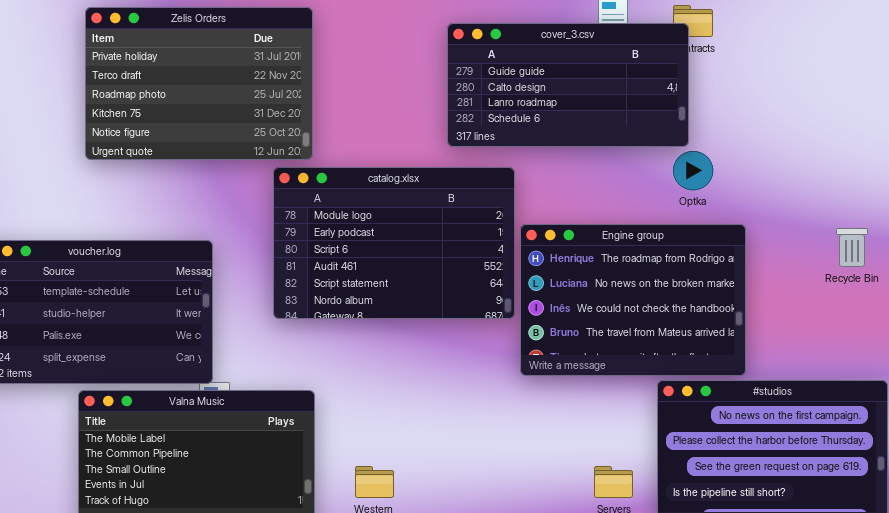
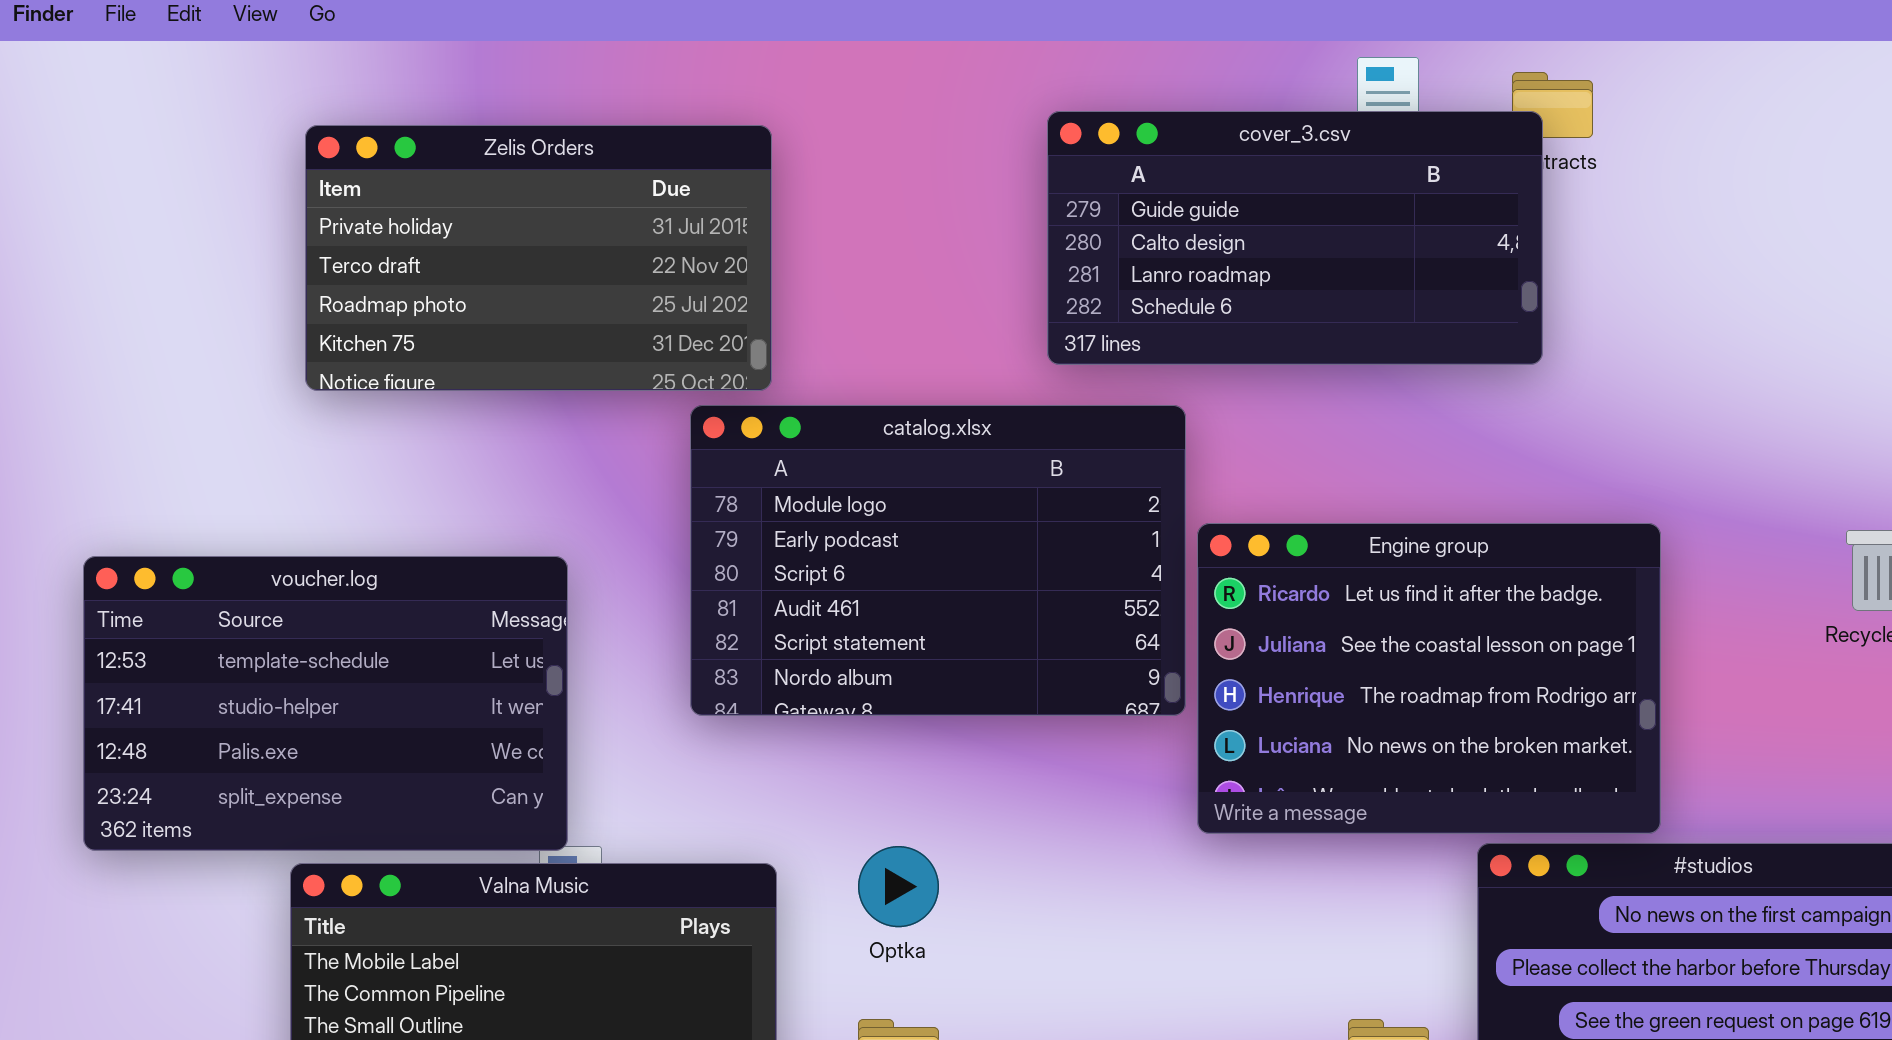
Zelis Orders: [85,7,313,160] -> [305,125,772,391], resized
Optka: [673,151,713,190] -> [858,846,939,927], moved
Engine group: [520,224,746,376] -> [1197,523,1661,834], scrolled up 2 rows

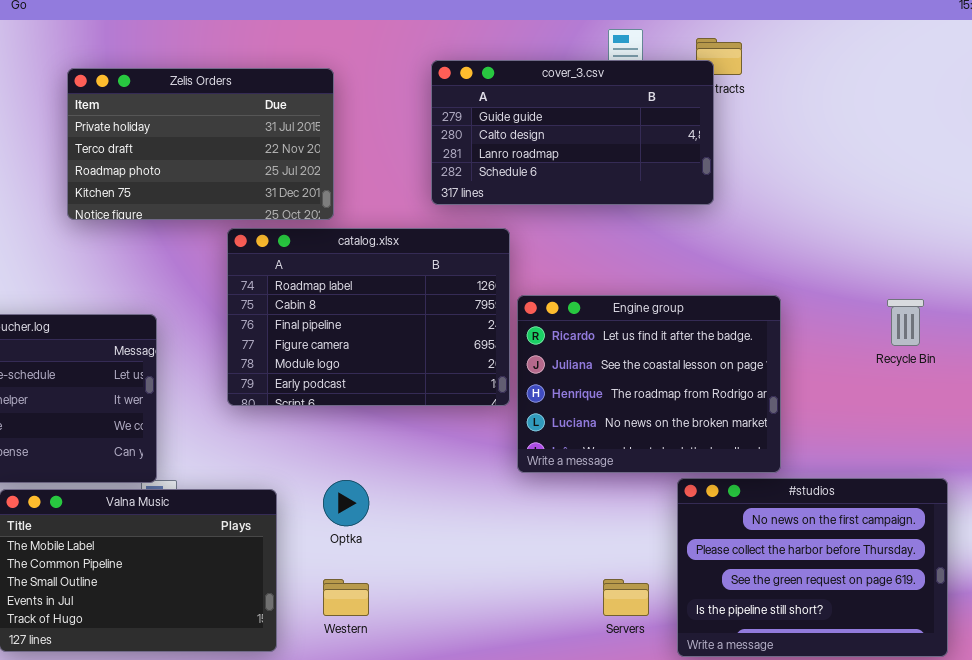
Zelis Orders: [305,125,772,391] -> [67,68,334,220], moved
catalog.xlsx: [690,405,1186,716] -> [227,228,510,406], scrolled up 4 rows

